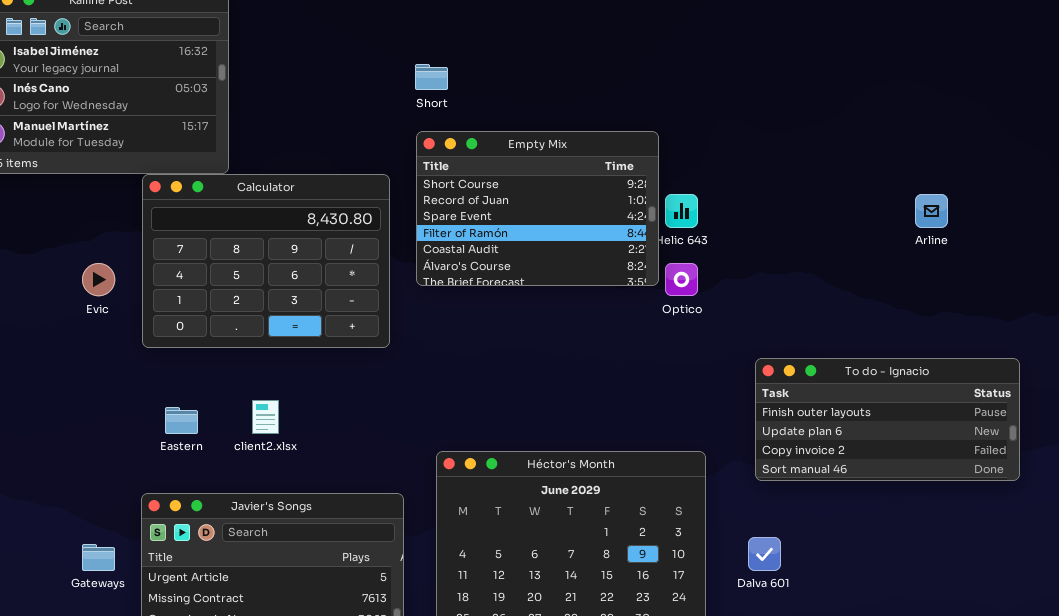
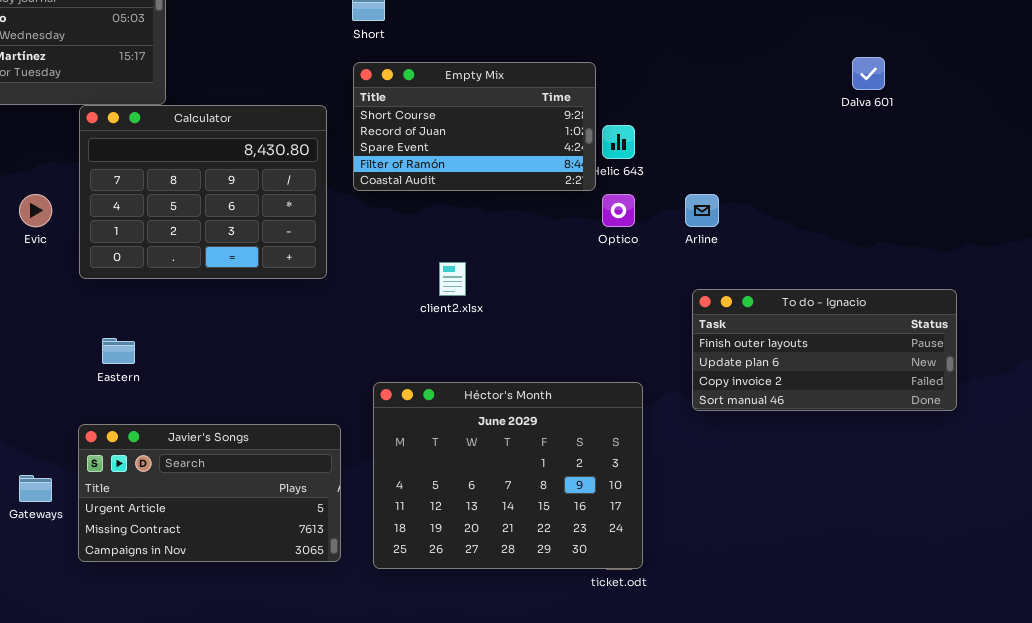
Empty Mix: [416,131,659,286] -> [353,62,596,191], resized
Arline: [915,194,948,228] -> [685,194,719,227], moved
client2.xlsx: [252,400,279,434] -> [439,262,466,296], moved
Dalva 601: [748,537,781,571] -> [852,57,885,90], moved

